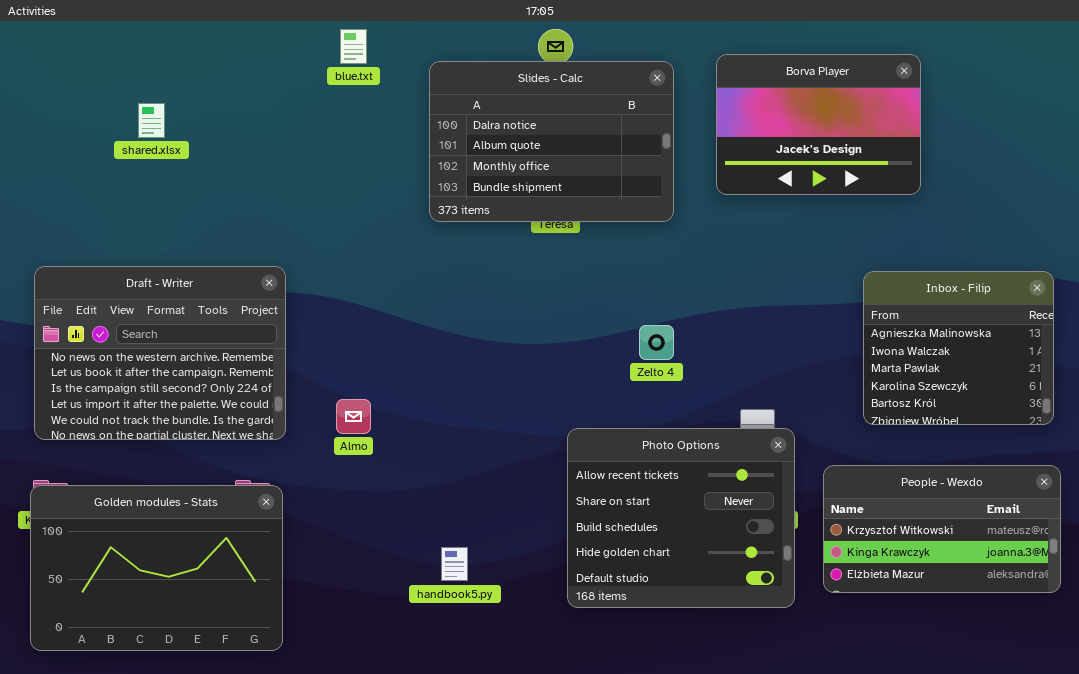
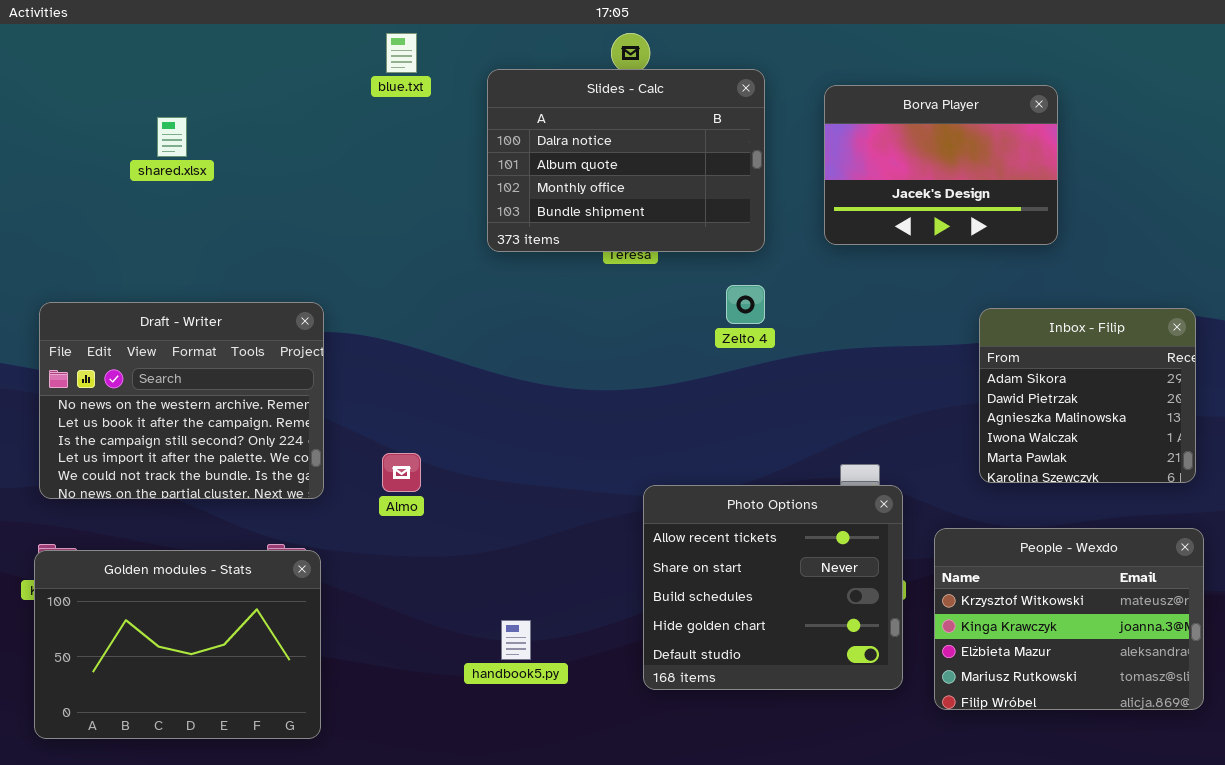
Borva Player: [716,54,921,195] -> [824,85,1058,245], moved
Inbox - Filip: [863,271,1054,425] -> [979,308,1196,483], scrolled up 2 rows
Zelto 4: [639,325,674,360] -> [726,285,765,324], moved
People - Wexdo: [823,465,1061,593] -> [934,528,1204,710], resized

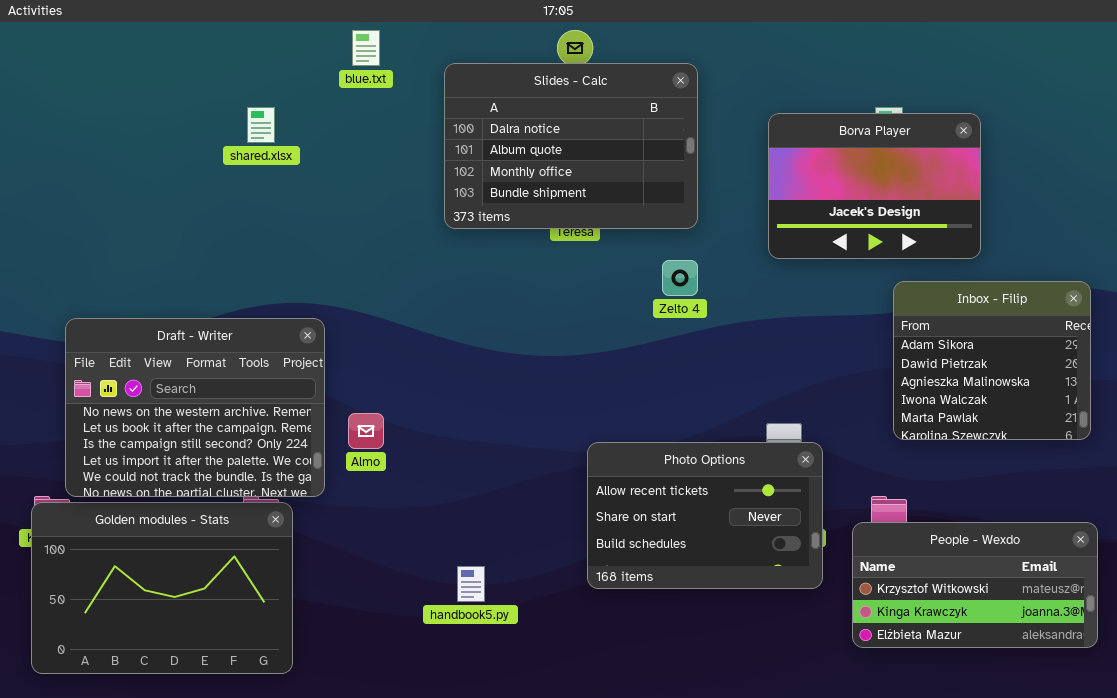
Borva Player: [824,85,1058,245] -> [768,113,981,259], moved
shared.xlsx: [157,117,187,157] -> [247,107,275,143], moved
Draft - Writer: [39,302,324,499] -> [65,318,325,497], moved
Photo Options: [643,485,903,690] -> [587,442,823,589], resized
People - Wexdo: [934,528,1204,710] -> [852,522,1098,648], resized

